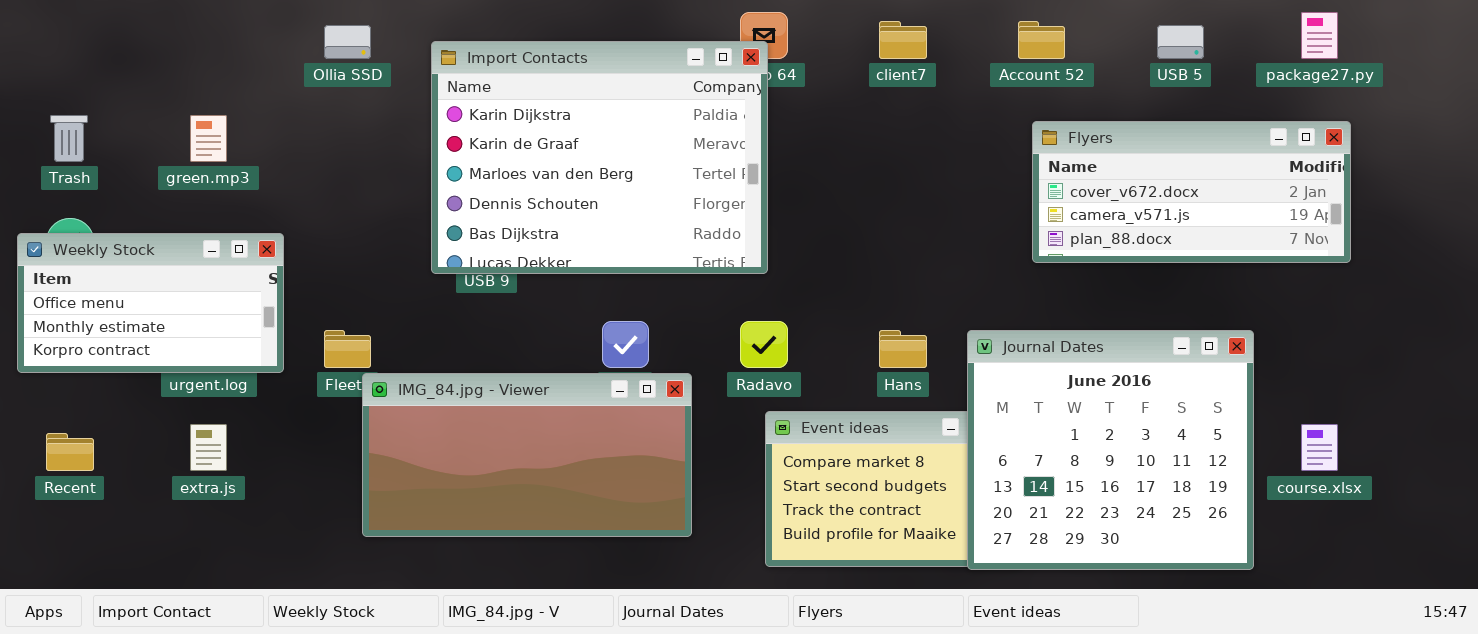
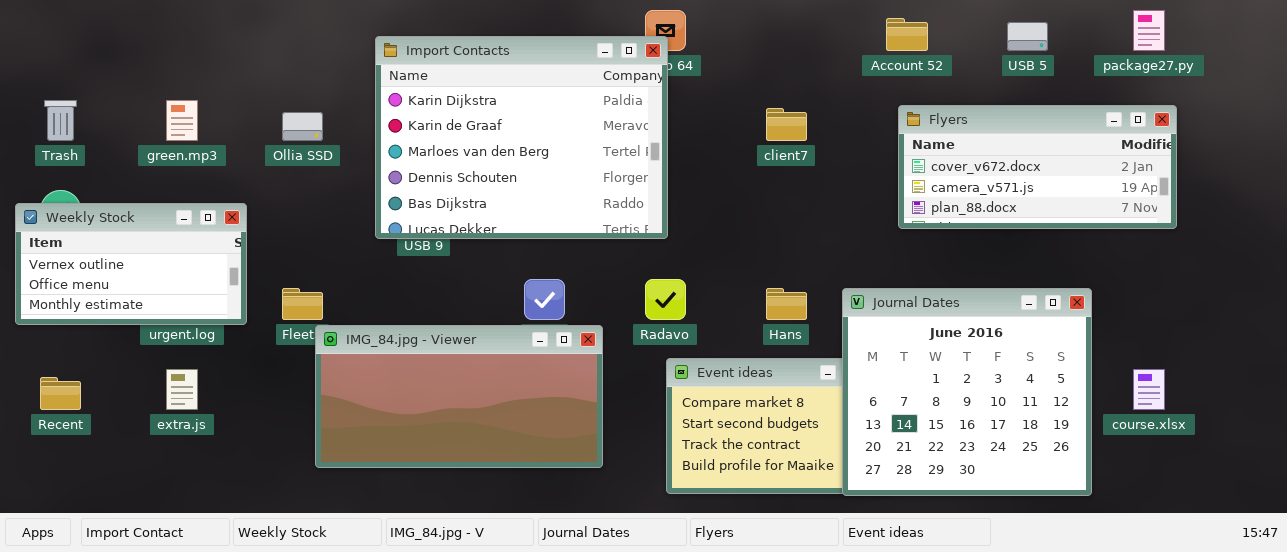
client7: [879,21,927,59] -> [766,108,807,141], moved
Ollia SSD: [324,25,371,59] -> [282,112,323,141], moved
Weekly Stock: [17,233,284,373] -> [15,203,247,325], scrolled up 1 row

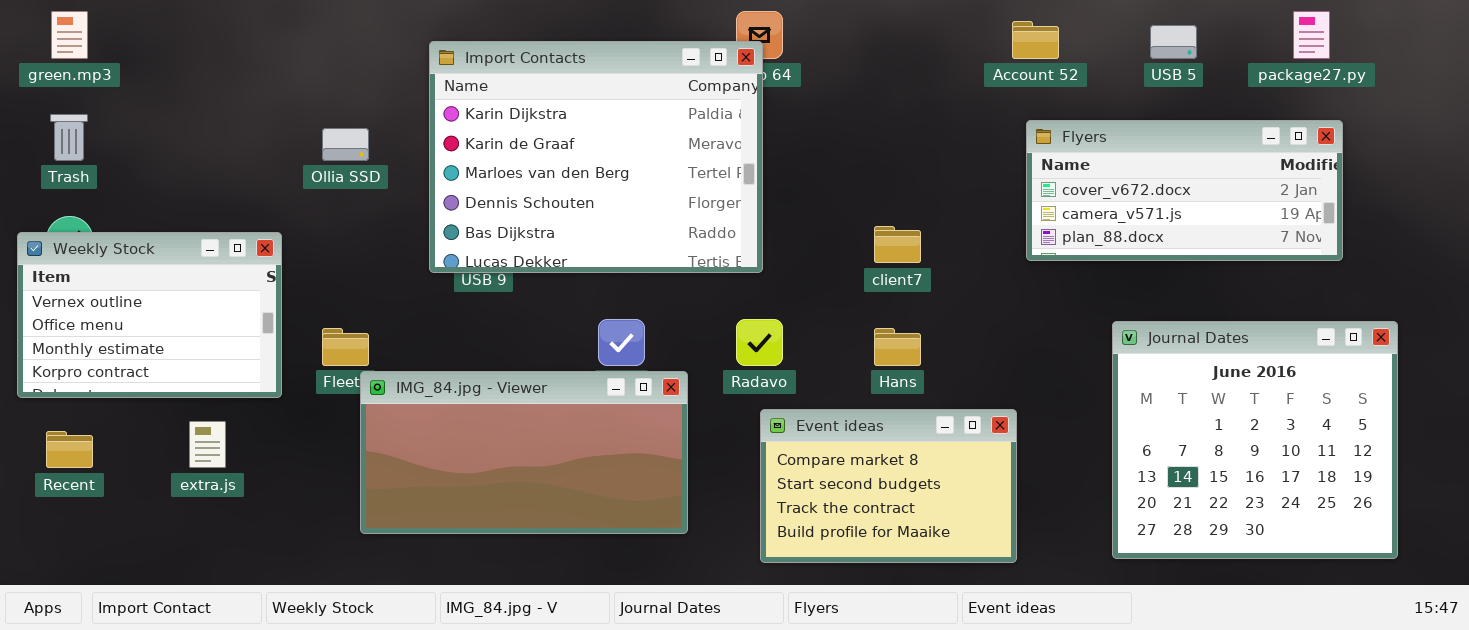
green.mp3: [166,100,198,141] -> [51,11,88,59], moved
client7: [766,108,807,141] -> [874,226,921,263], moved
Weekly Stock: [15,203,247,325] -> [17,232,282,398], resized
Journal Dates: [842,288,1092,496] -> [1112,321,1398,559], moved

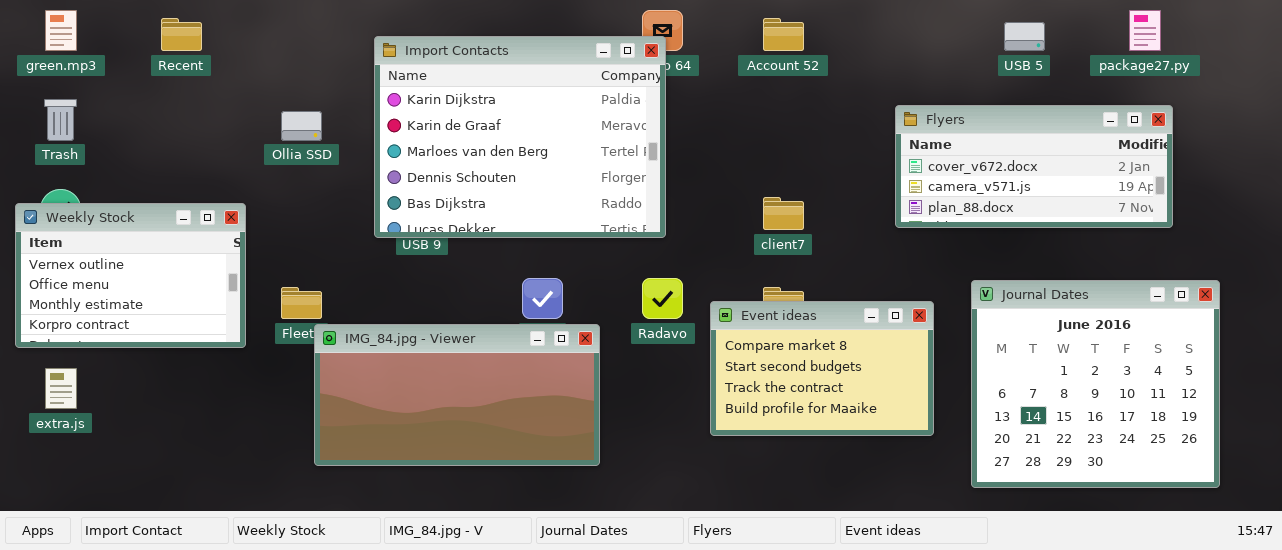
Account 52: [1012,21,1059,59] -> [763,18,804,51], moved
Event ideas: [760,409,1017,563] -> [710,301,934,436], moved
extra.js: [189,421,226,468] -> [45,368,77,409], moved
Recent: [46,431,93,468] -> [161,18,202,51], moved

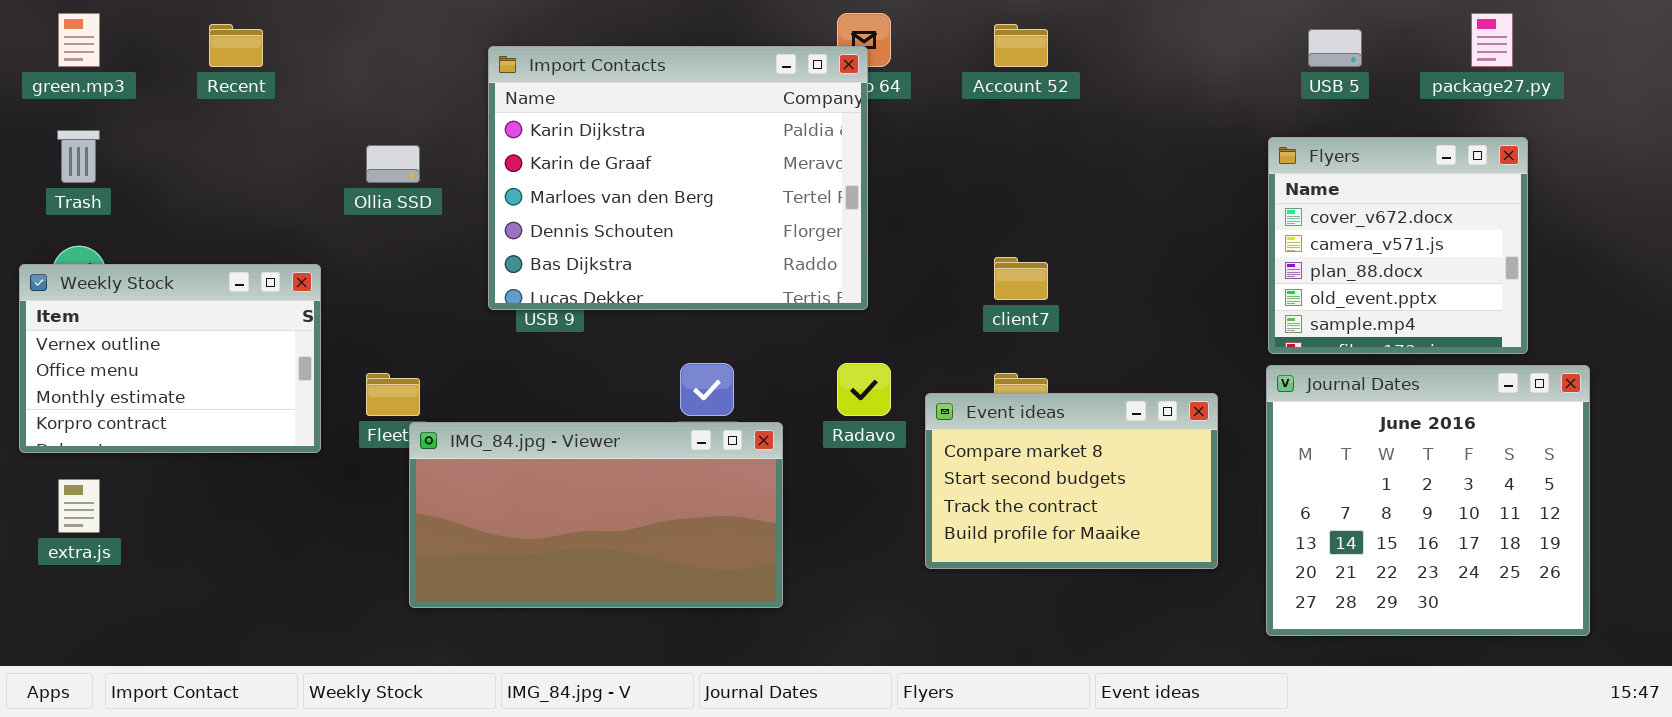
Flyers: [895,105,1173,228] -> [1268,137,1528,354], resized

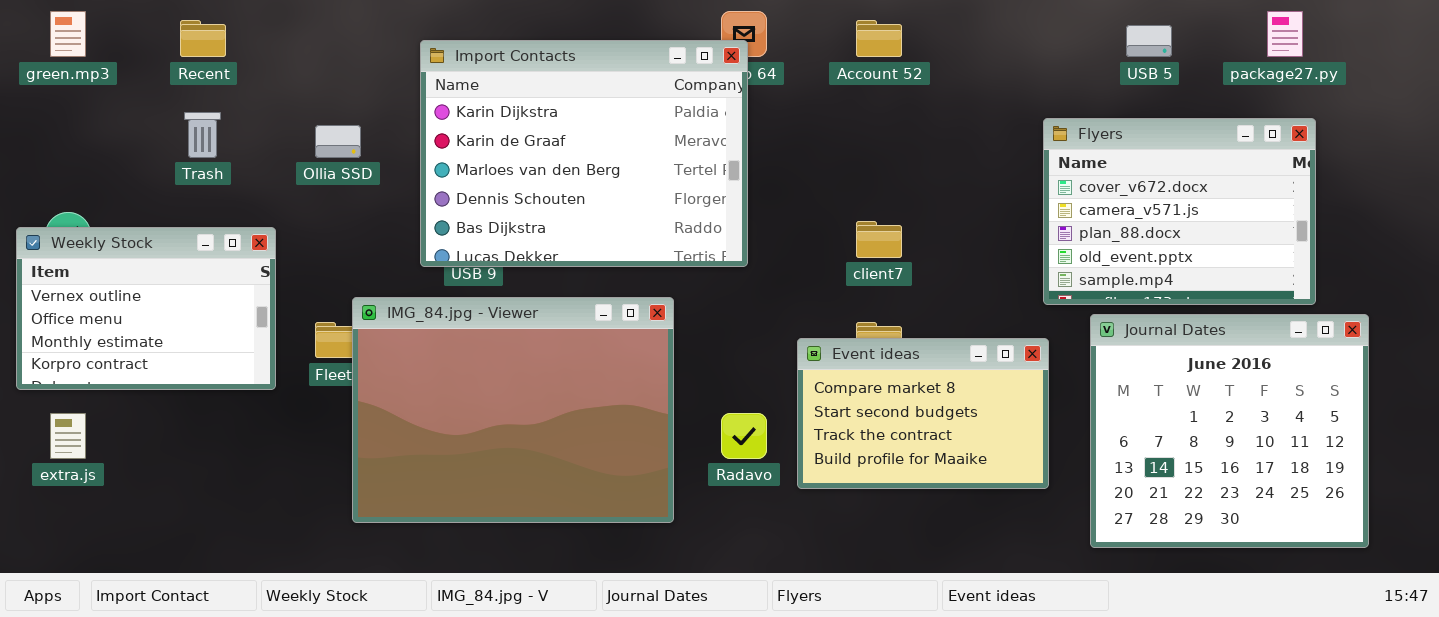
Trash: [57,130,100,183] -> [184,112,221,158], moved
Flyers: [1268,137,1528,354] -> [1043,118,1316,305], resized
Radavo: [837,363,891,416] -> [721,413,767,459], moved
IMG_84.jpg - Viewer: [409,422,783,608] -> [352,297,674,523], resized

